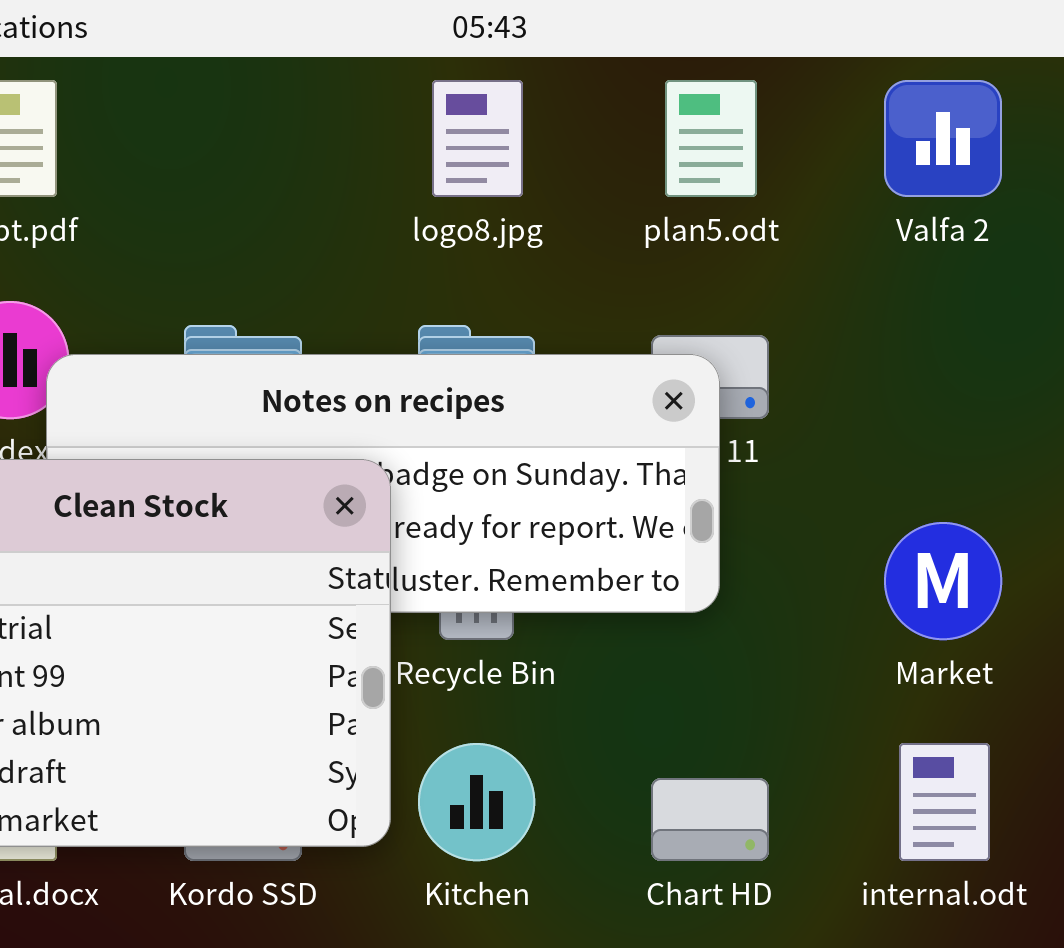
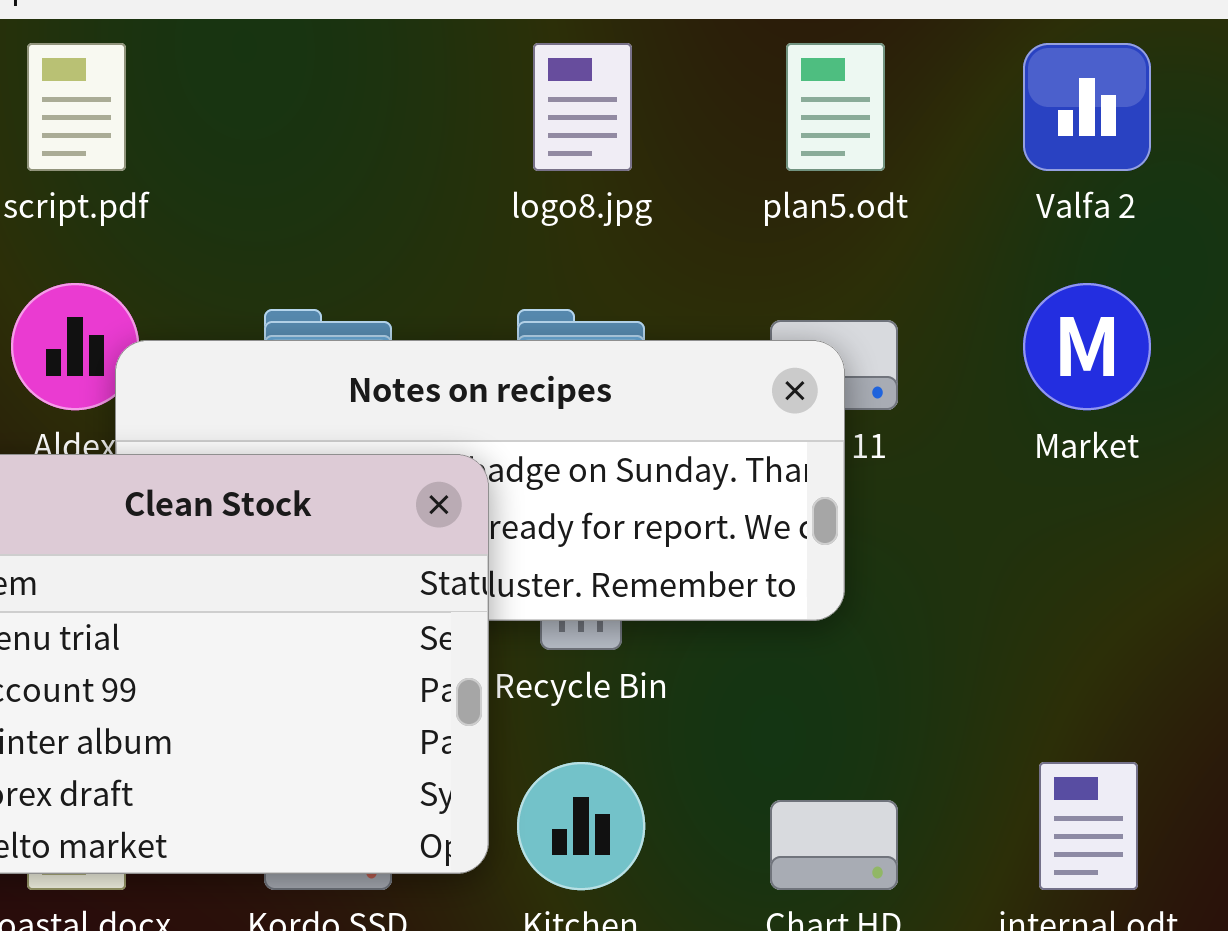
Market: [884,522,1002,640] -> [1023,283,1151,410], moved

